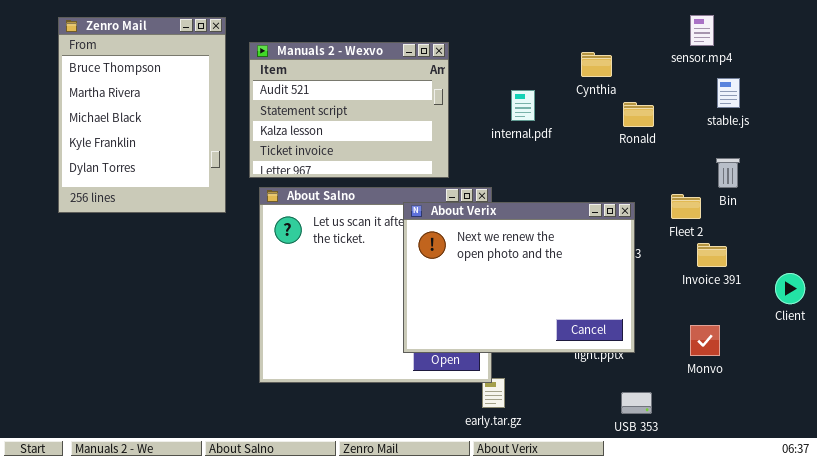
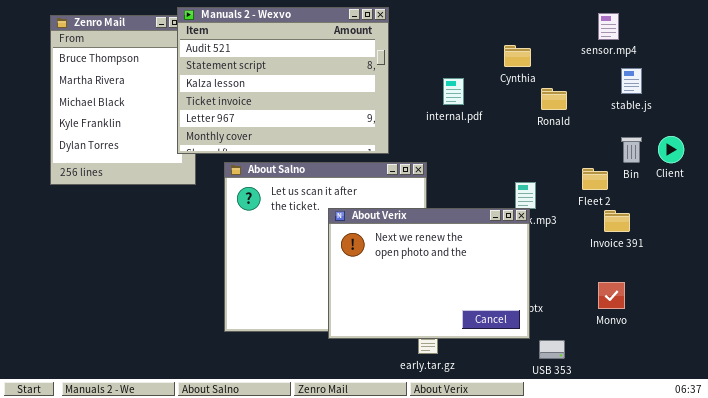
Manuals 2 - Wexvo: [249,42,449,178] -> [177,7,389,154], resized
About Verix: [403,202,635,353] -> [328,208,530,339], moved
Client: [775,273,805,304] -> [658,136,684,163], moved

